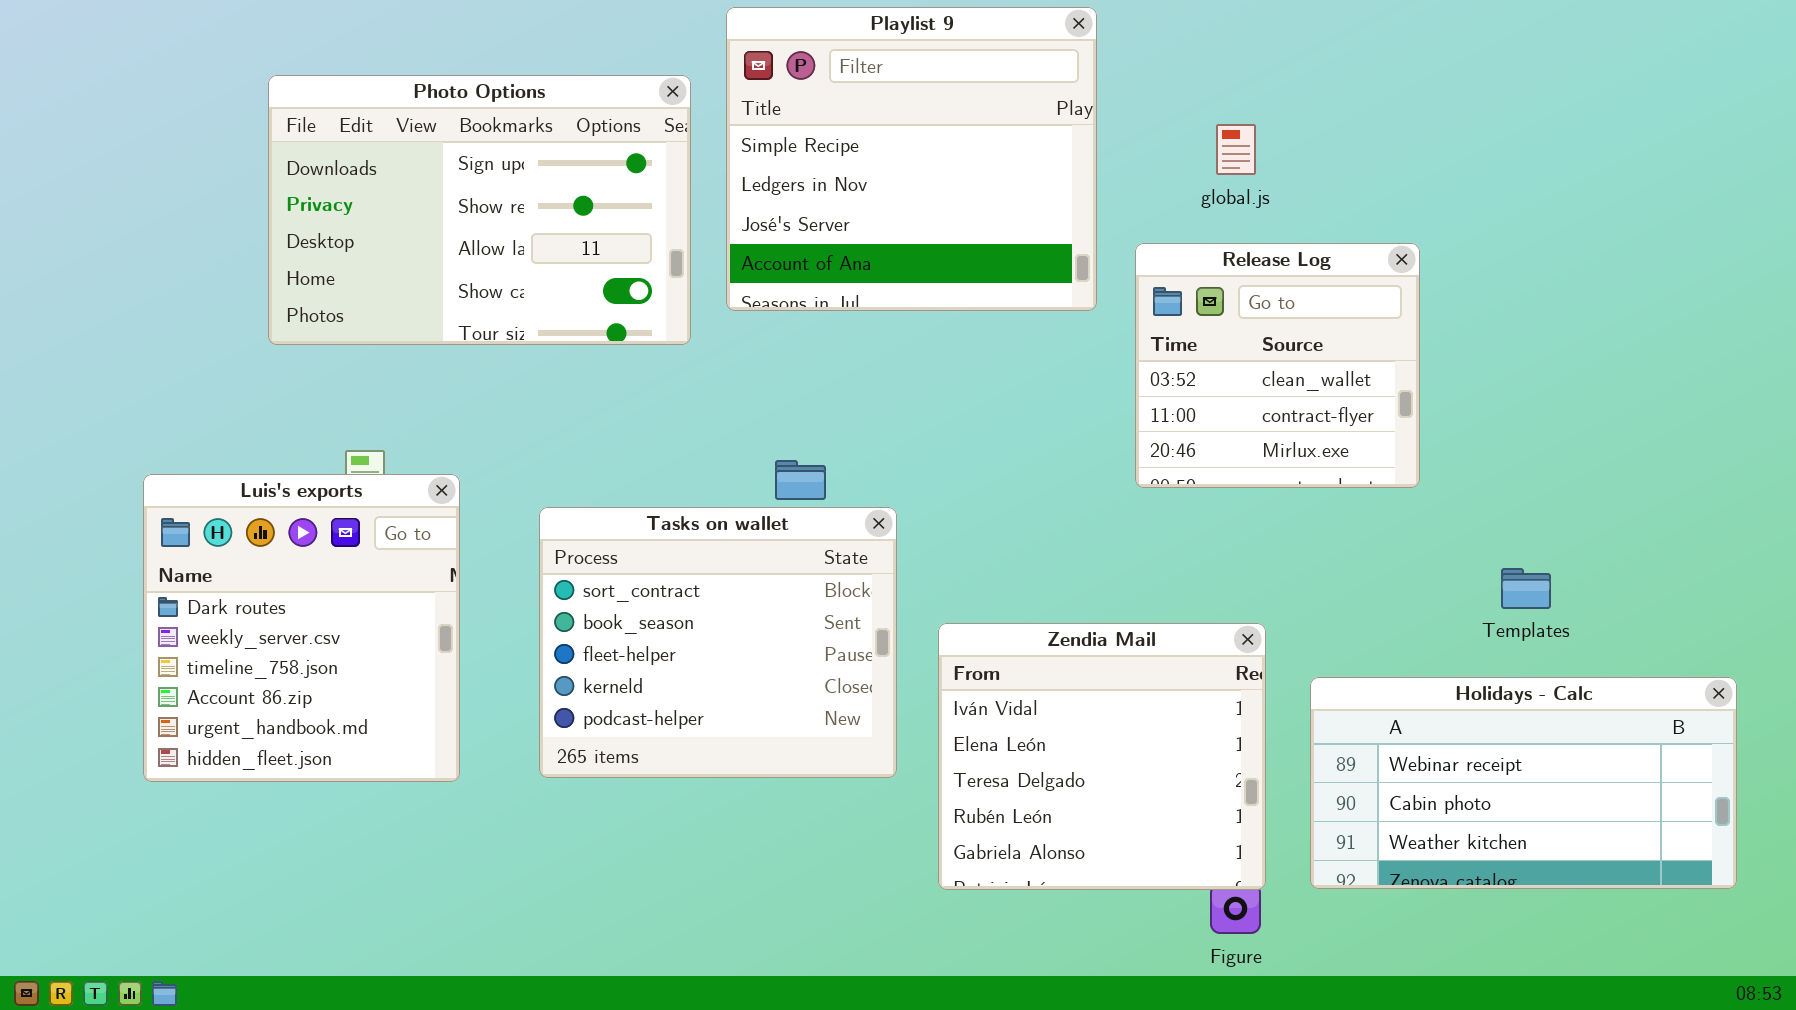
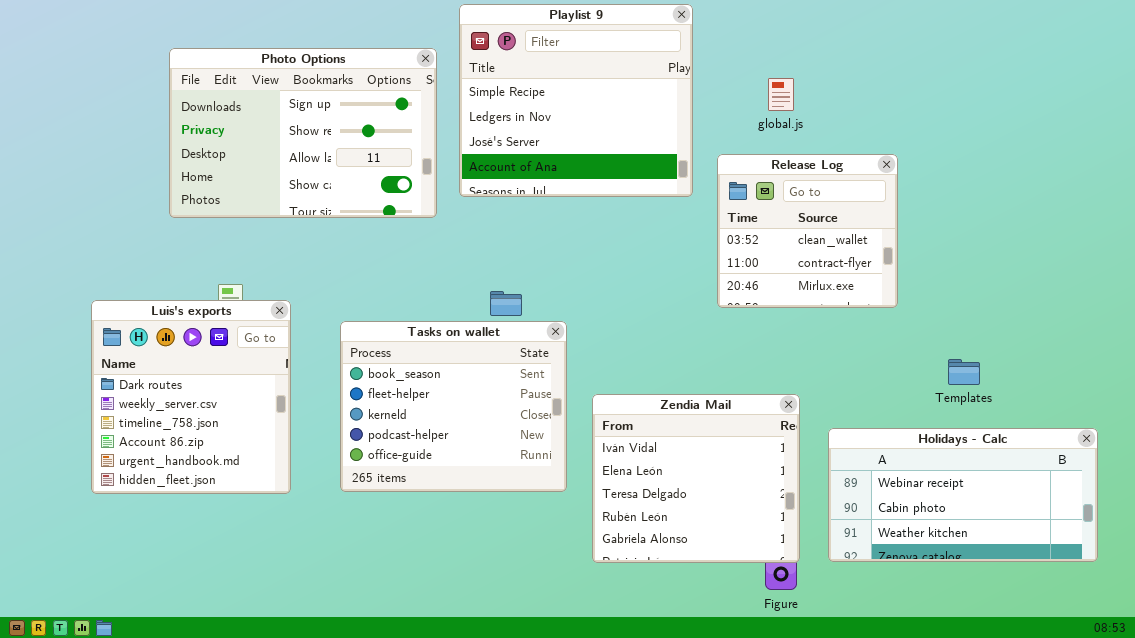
Tasks on wallet: [539,507,897,778] -> [340,321,567,492], scrolled down 1 row

